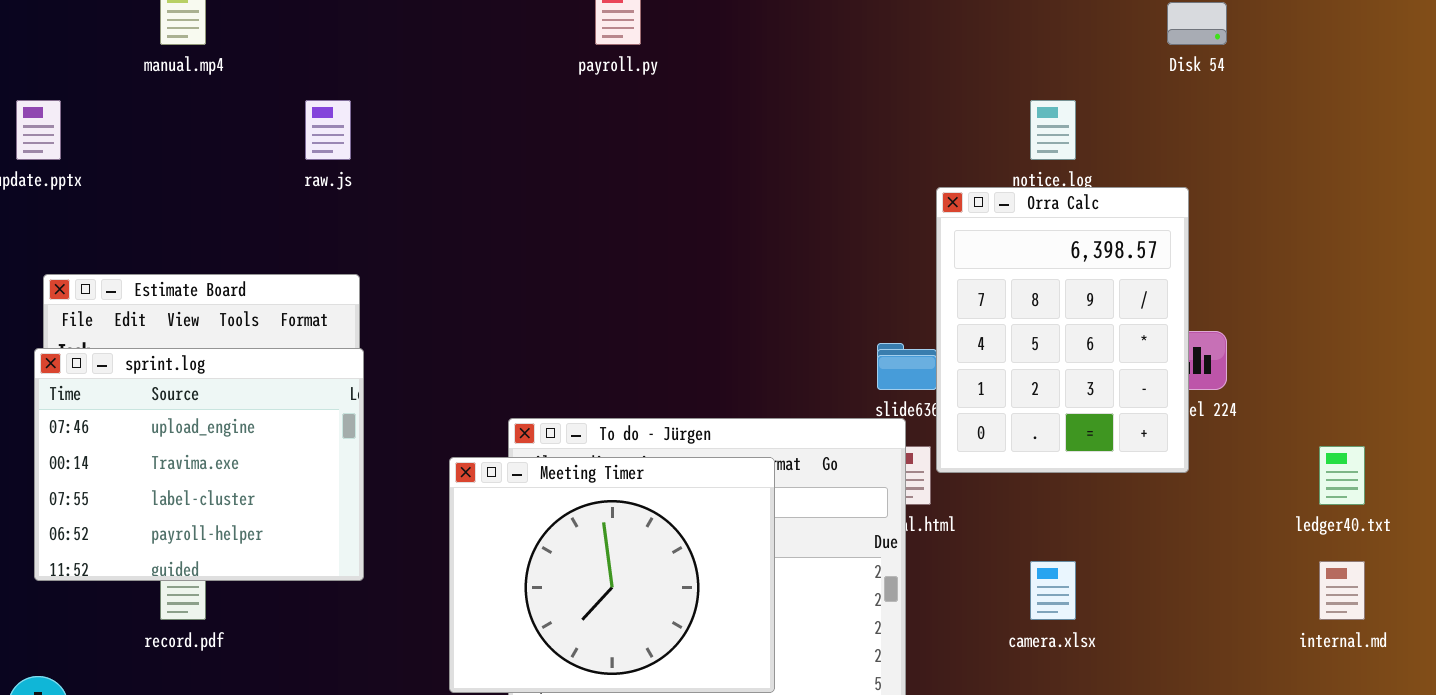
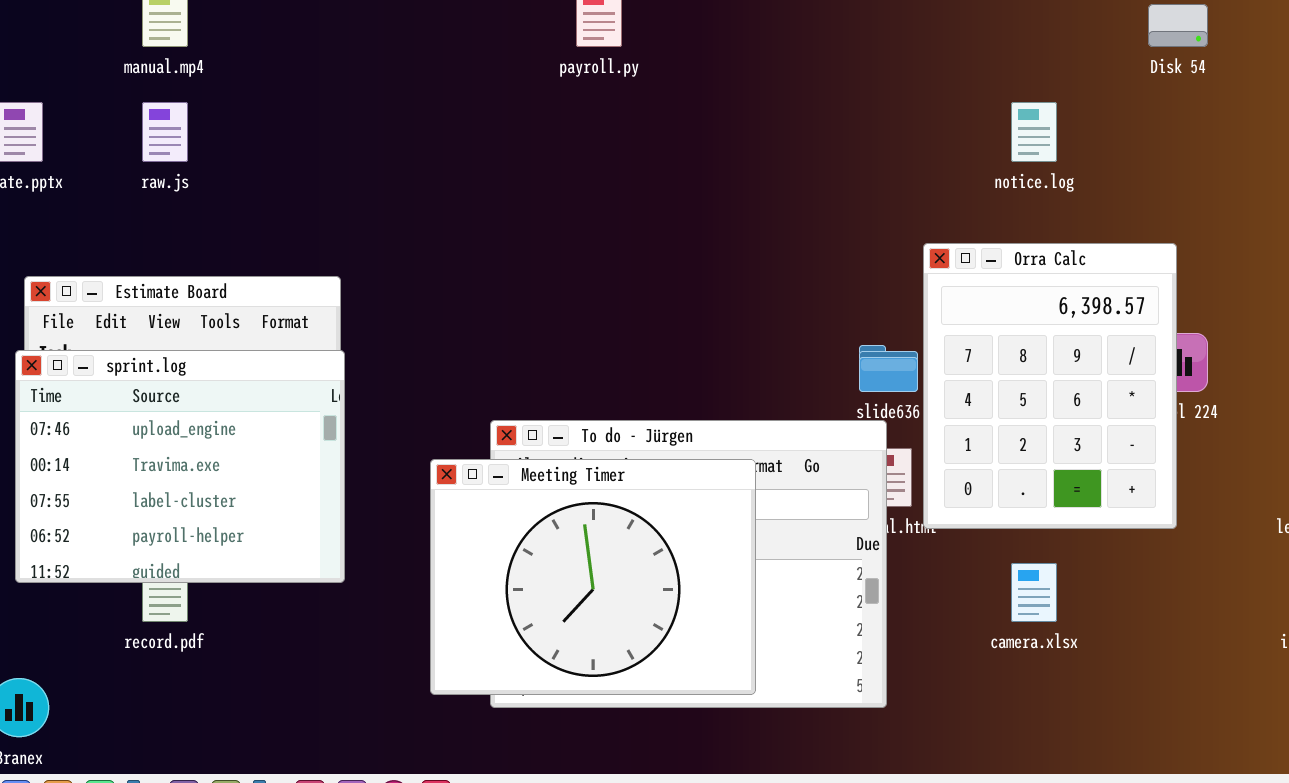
raw.js: [305,100,351,160] -> [142,102,188,162], moved
Orra Calc: [936,187,1189,473] -> [923,243,1177,529], moved

